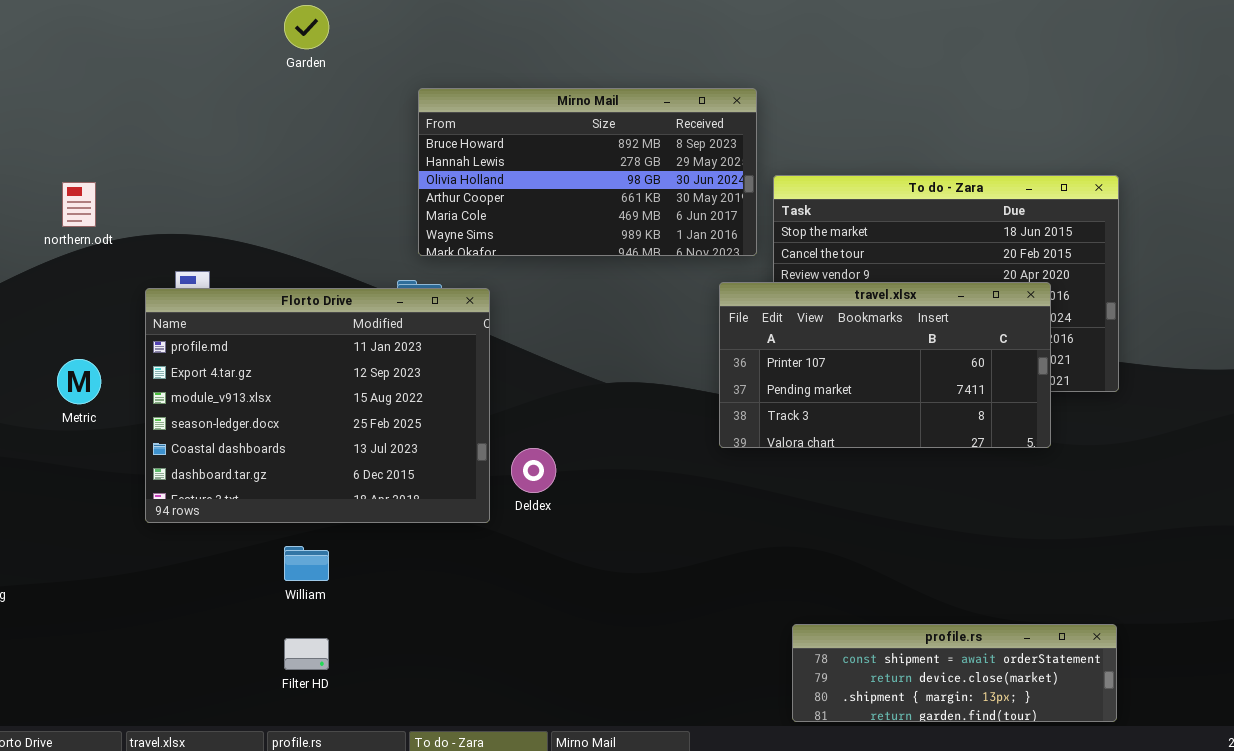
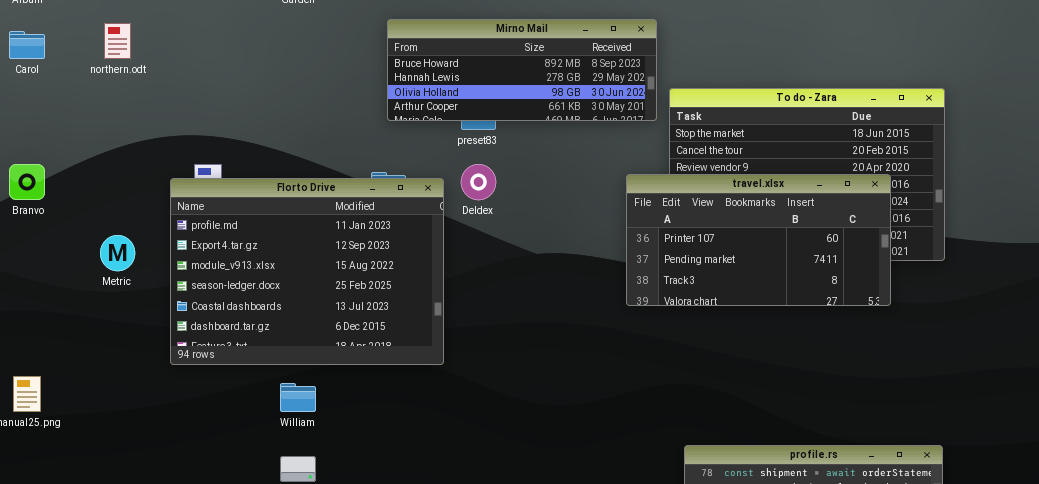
Mirno Mail: [418,88,757,256] -> [387,19,657,121], resized
northern.odt: [62,182,96,227] -> [104,23,131,59], moved
Deldex: [511,448,556,493] -> [461,164,496,200], moved

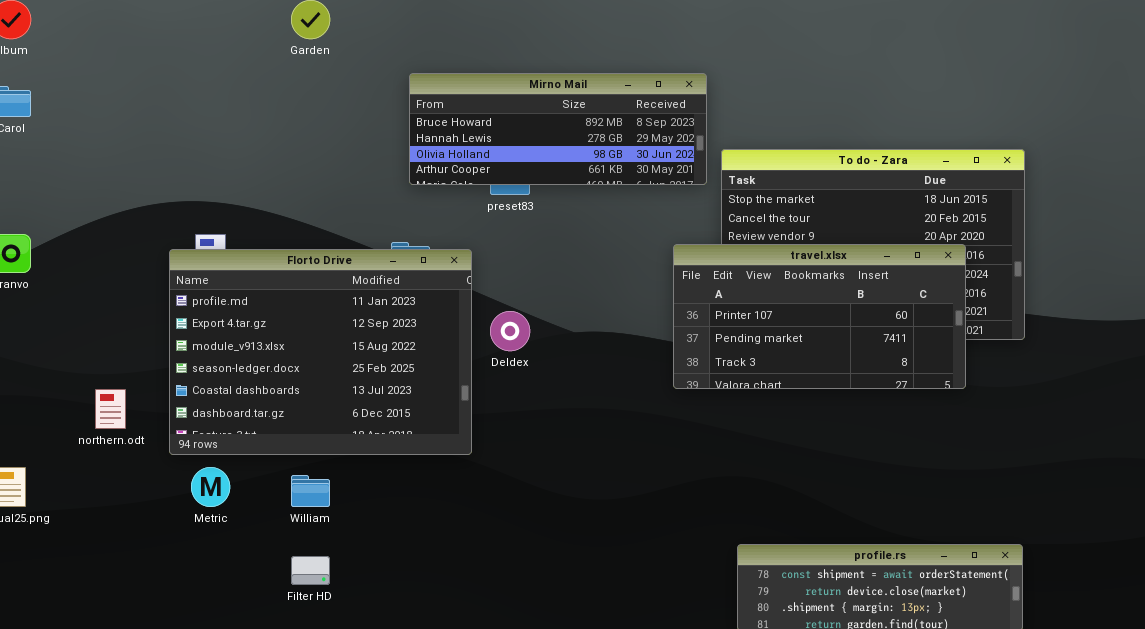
northern.odt: [104,23,131,59] -> [95,389,126,429], moved
Deldex: [461,164,496,200] -> [490,311,530,351], moved
Metric: [100,235,135,271] -> [191,467,230,507], moved

